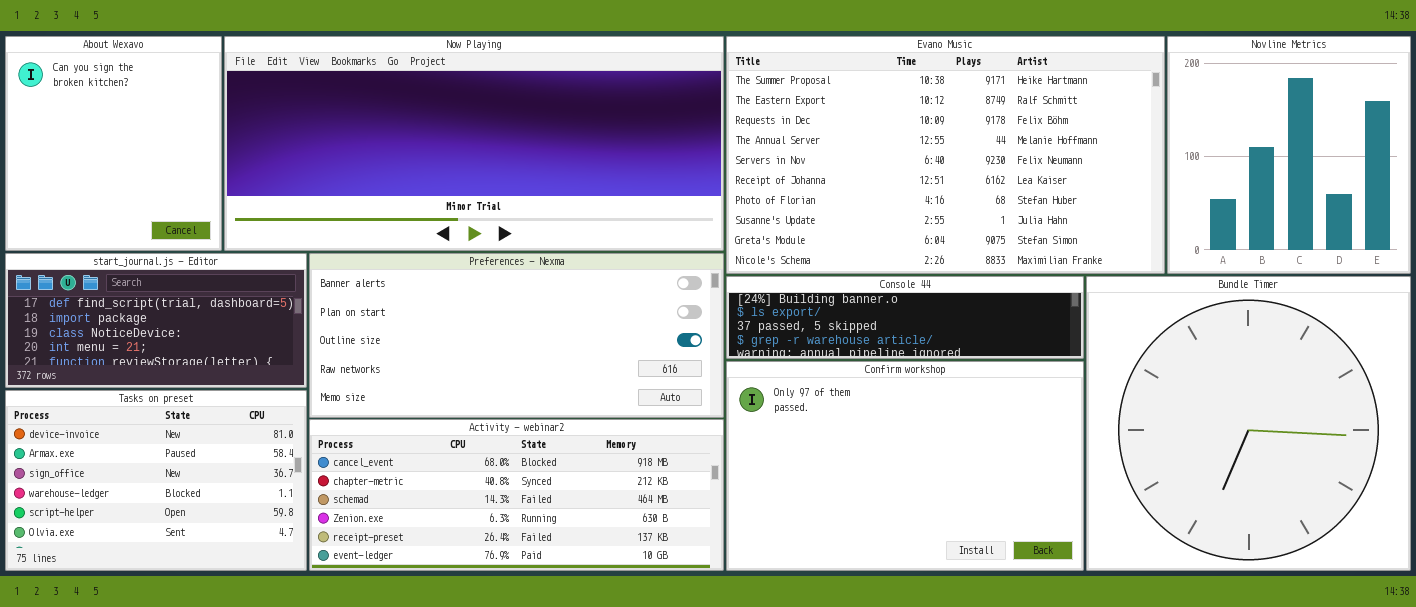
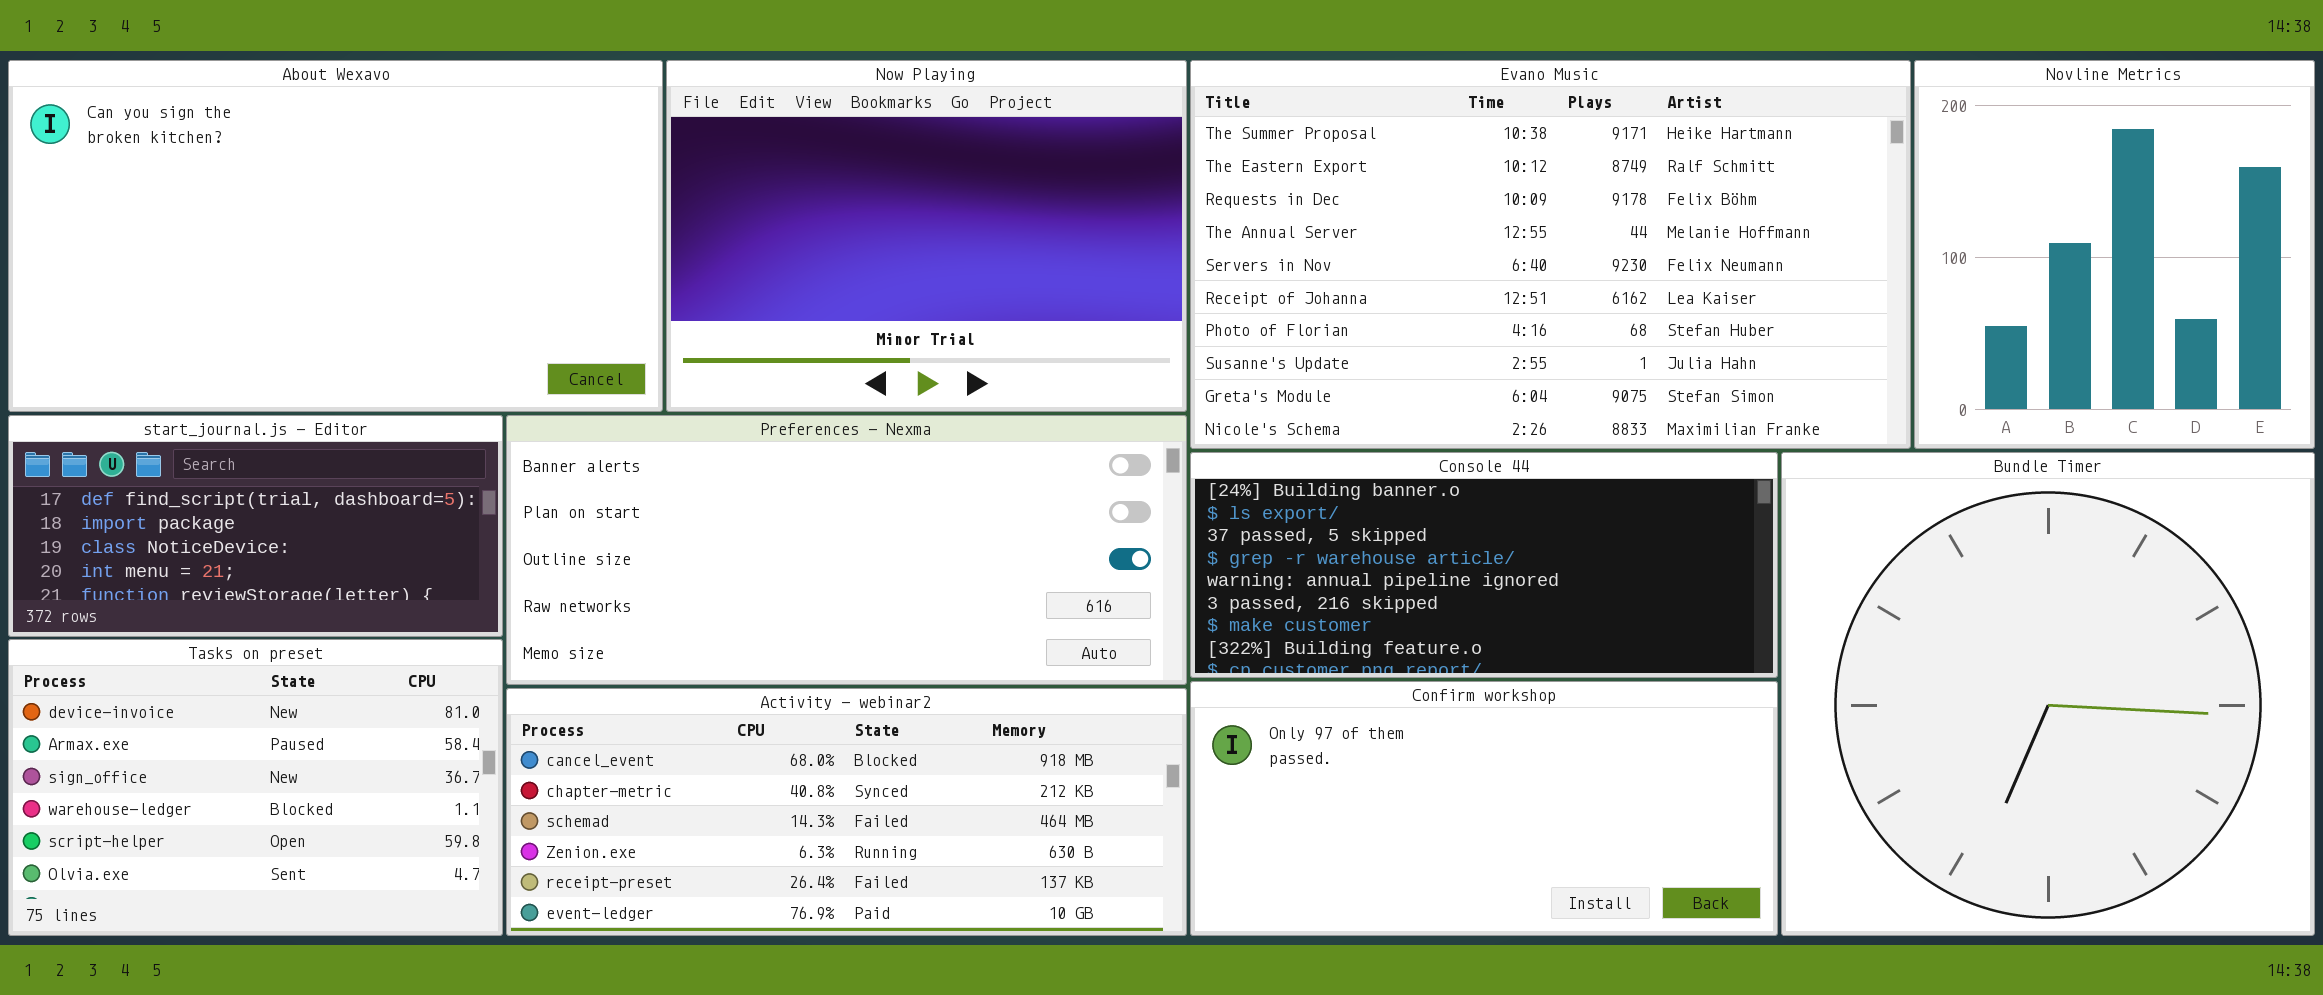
About Wexavo: [5,36,222,251] -> [8,60,663,412], resized
Now Playing: [224,36,724,251] -> [666,60,1187,412], resized
Console 44: [726,276,1084,359] -> [1190,452,1778,678], resized
Confirm workshop: [726,361,1084,571] -> [1190,681,1778,936], resized

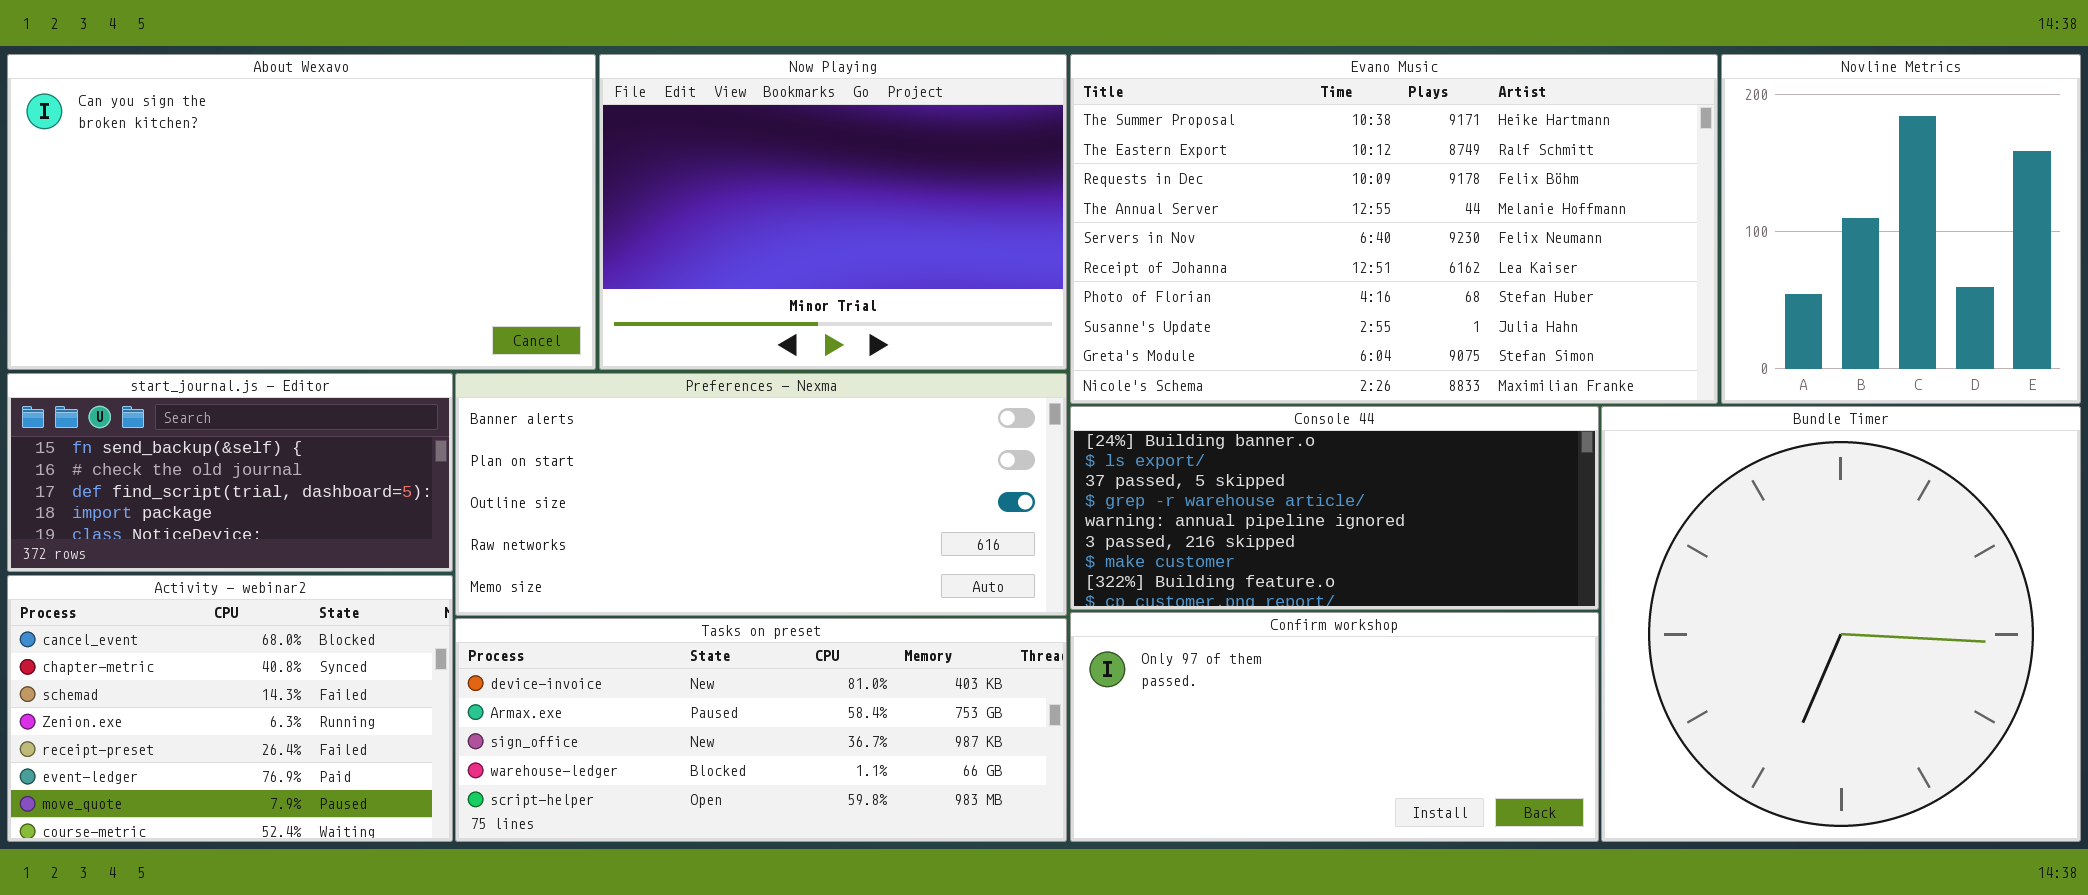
start_journal.js - Editor: [8,415,503,637] -> [7,373,453,572], scrolled up 2 rows
Tasks on preset: [8,639,503,936] -> [455,618,1067,842], moved, resized
Activity - webinar2: [506,688,1187,936] -> [7,575,453,842], moved, resized

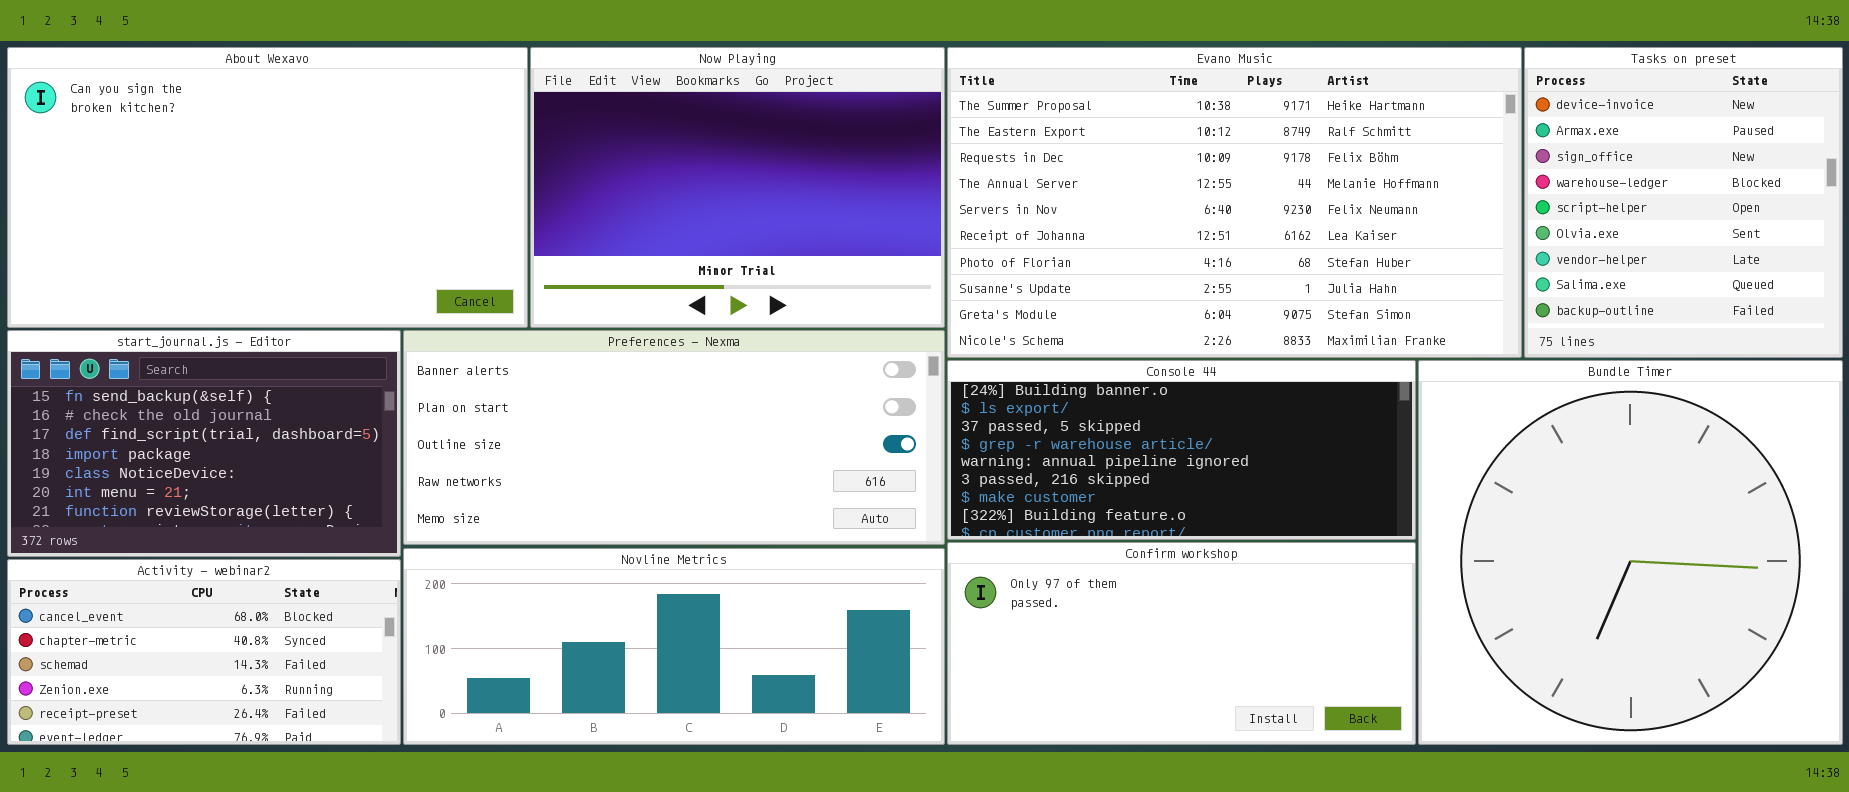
Novline Metrics: [1721,54,2081,404] -> [403,548,945,745], moved, resized
start_journal.js - Editor: [7,373,453,572] -> [7,330,401,557], resized
Activity - webinar2: [7,575,453,842] -> [7,559,401,745], resized
Tasks on preset: [455,618,1067,842] -> [1524,47,1843,358], moved, resized

